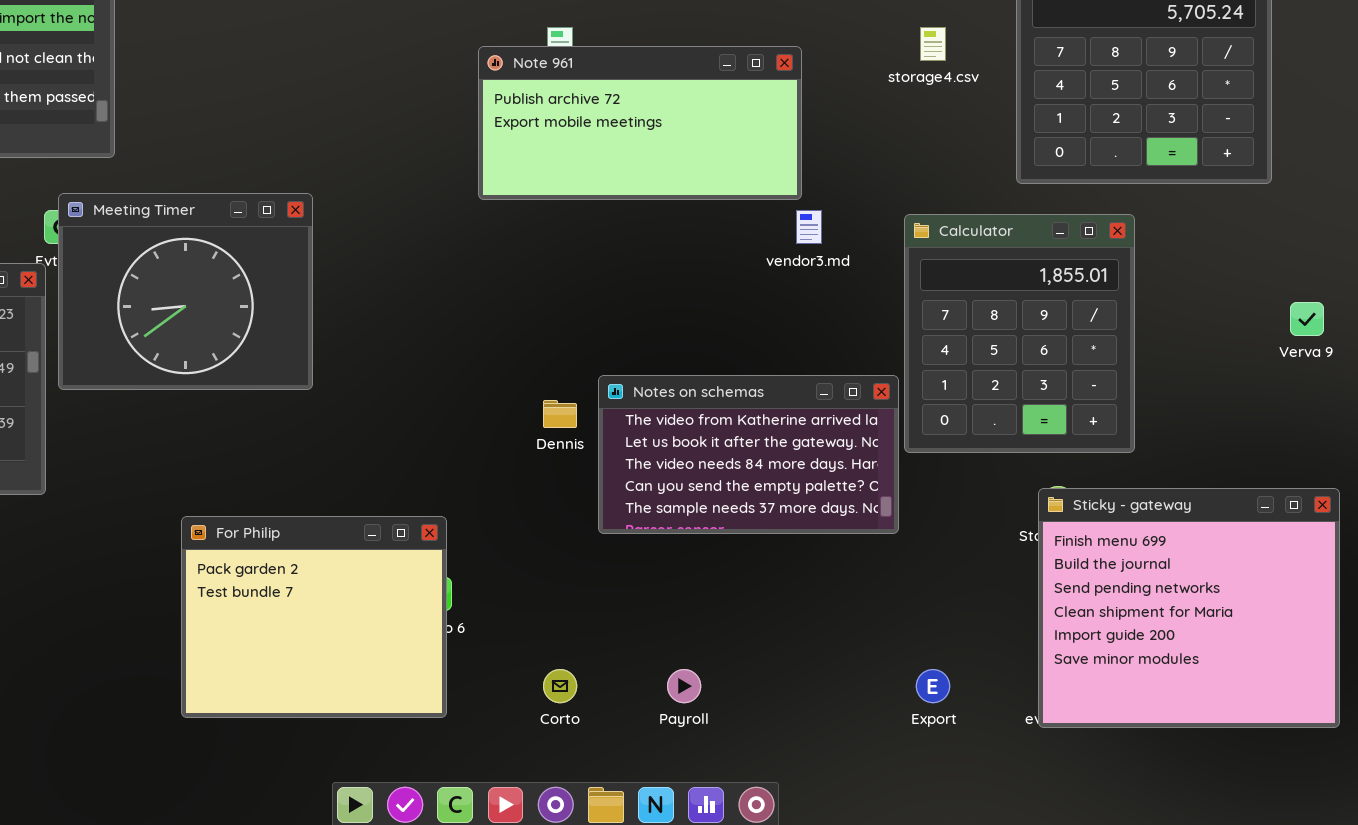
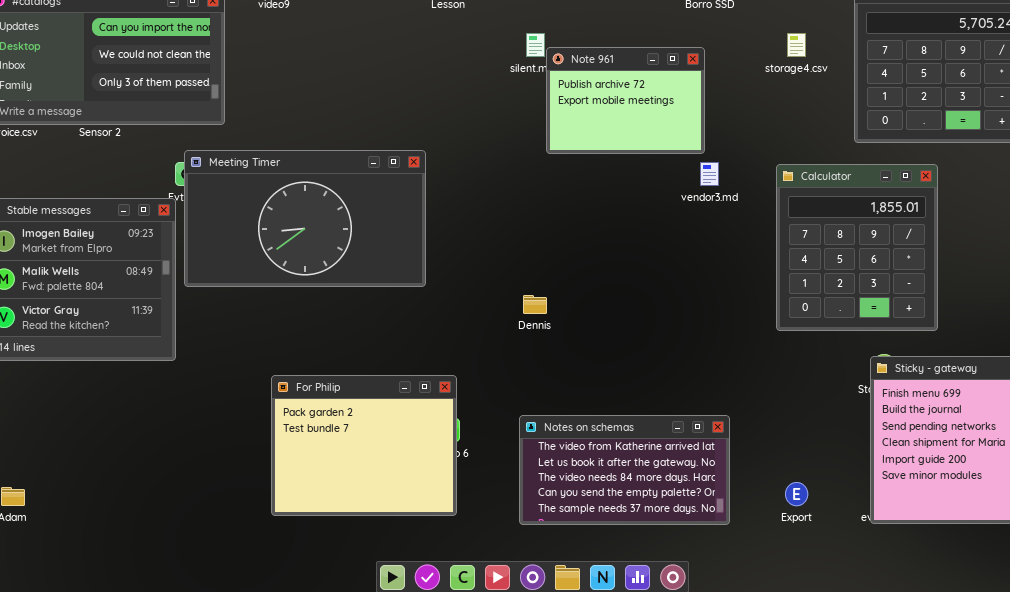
Note 961: [478,46,802,200] -> [546,47,705,154], resized
Meeting Timer: [58,193,313,390] -> [184,150,426,287], resized
Notes on schemas: [598,375,899,534] -> [519,415,730,525], moved

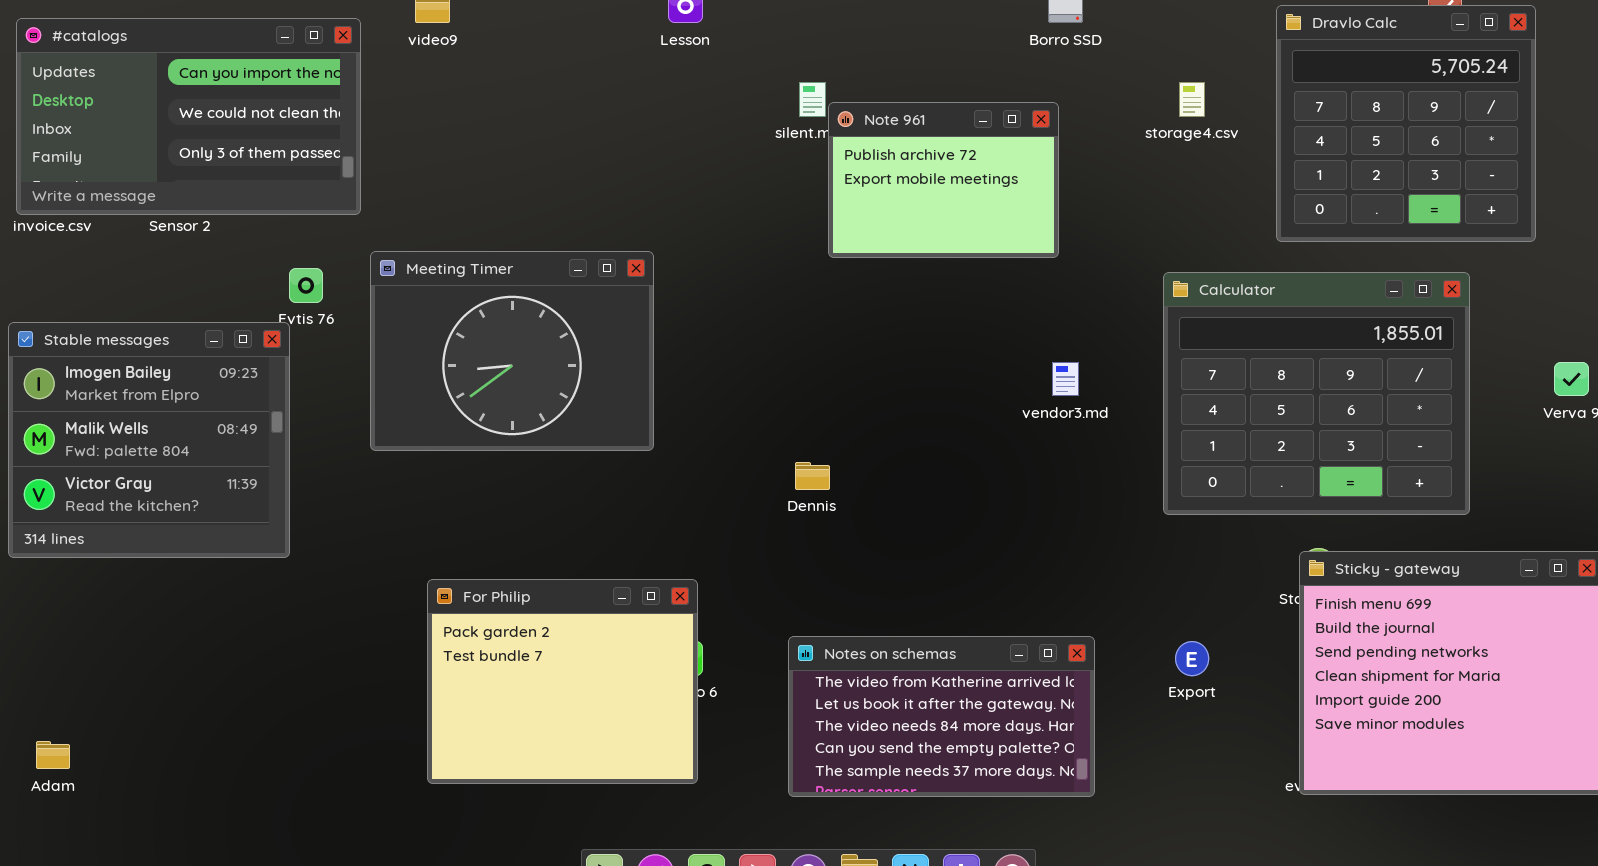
Meeting Timer: [184,150,426,287] -> [370,251,654,451], resized
vendor3.md: [700,162,719,186] -> [1052,362,1079,396], moved
Calculator: [776,164,938,331] -> [1163,272,1470,515], resized
Export: [785,482,808,506] -> [1175,641,1209,676], moved

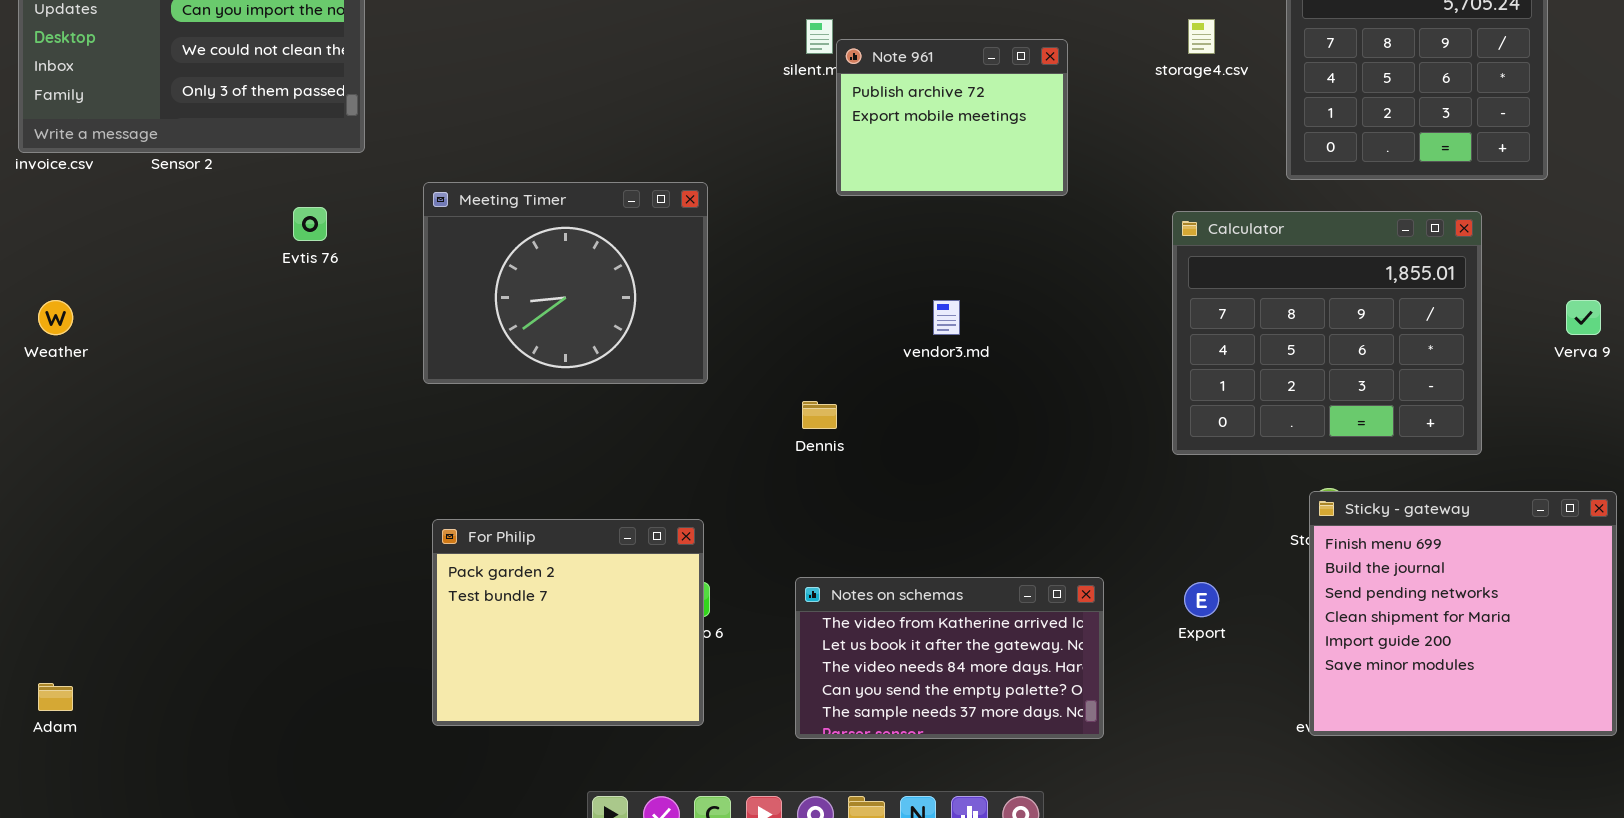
Meeting Timer: [370,251,654,451] -> [423,182,708,384], moved
Stable messages: [8,322,290,558] -> none, closed
vendor3.md: [1052,362,1079,396] -> [933,300,960,335], moved

